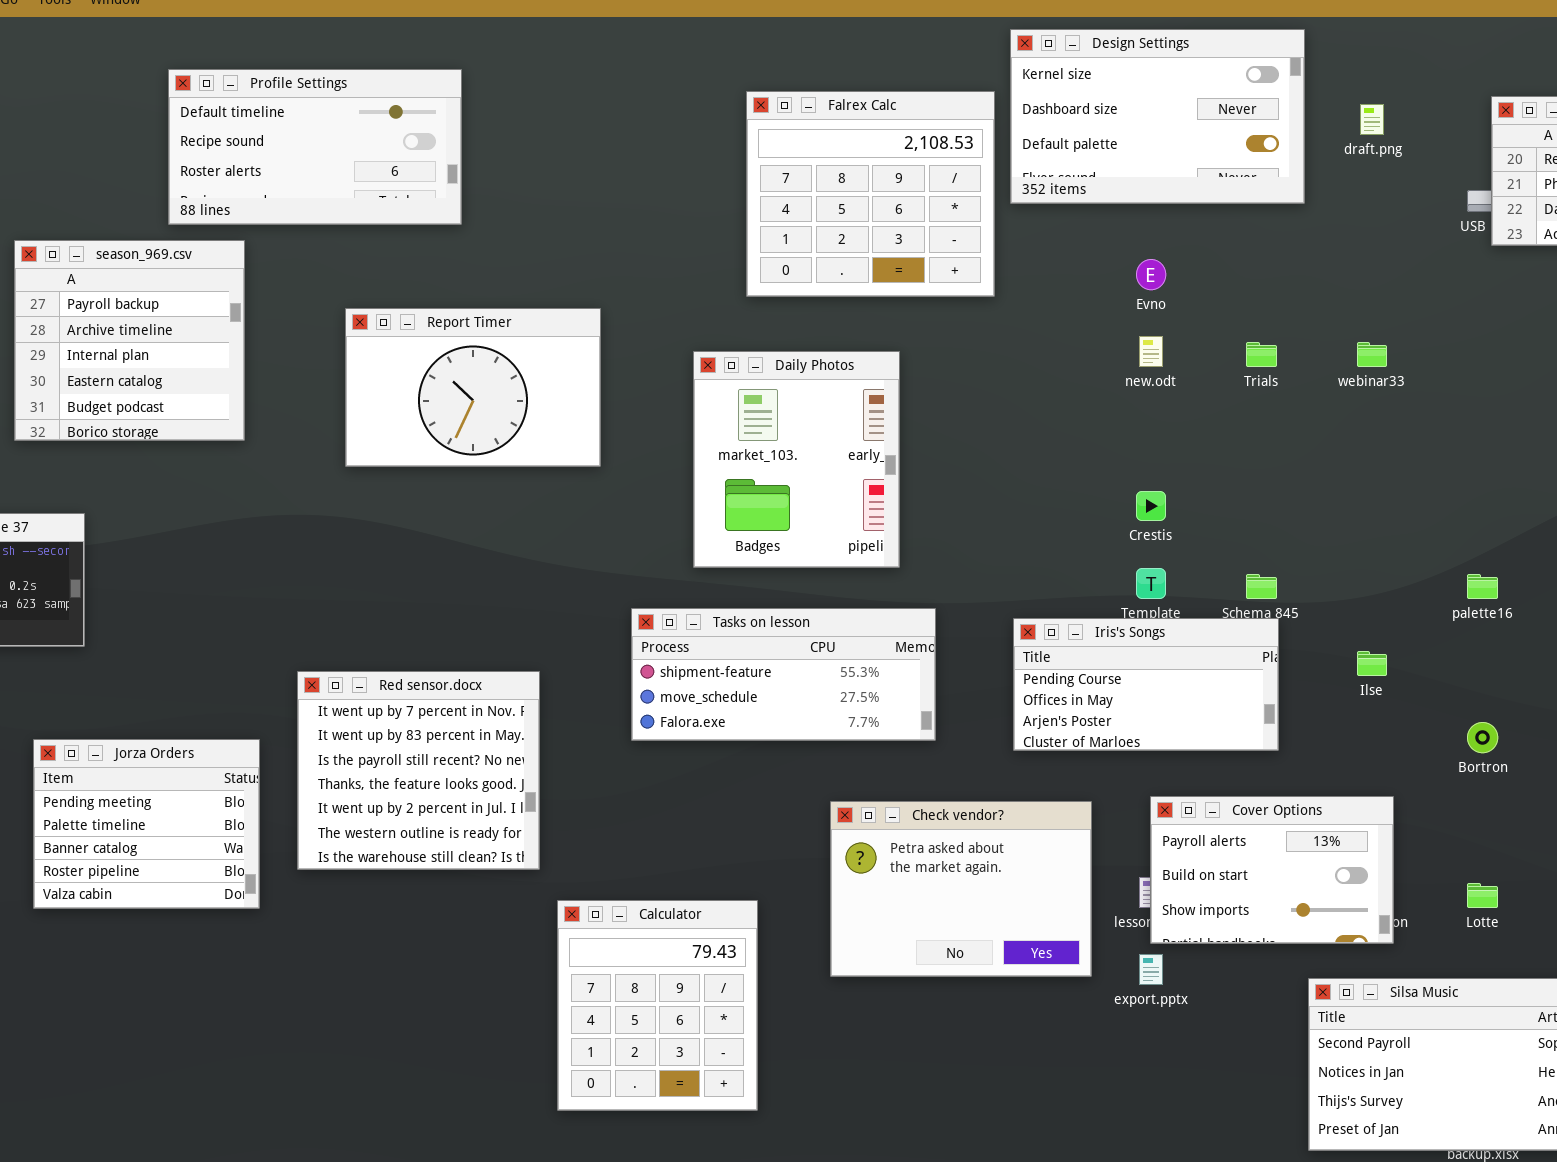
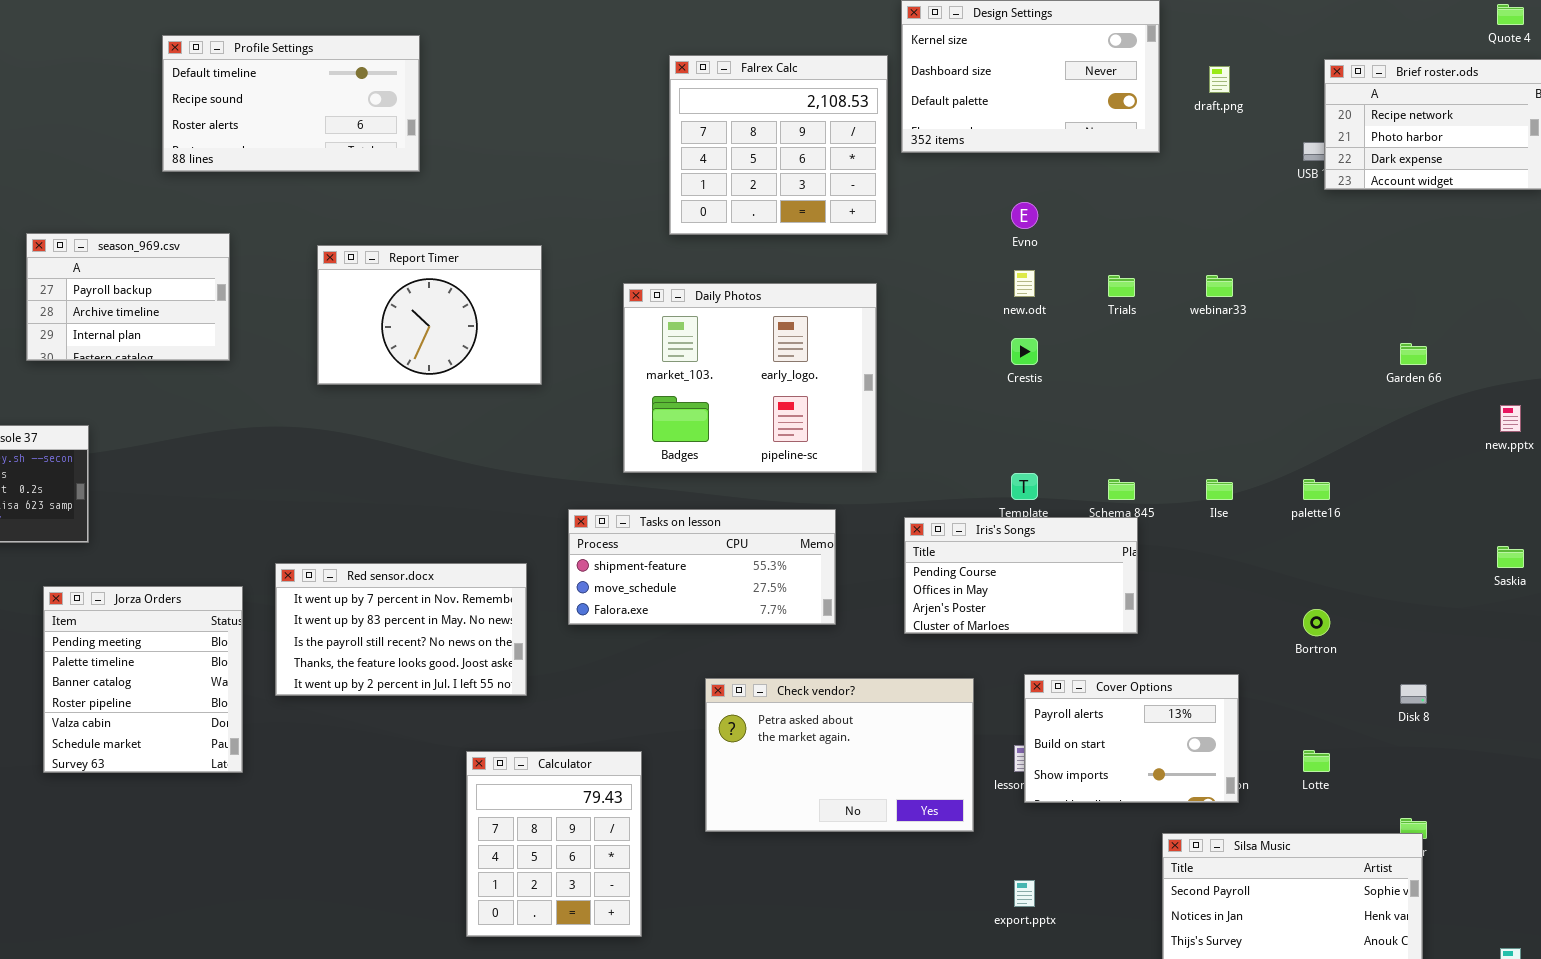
season_969.csv: [14,240,245,441] -> [26,233,230,361], resized
Daily Photos: [693,351,900,568] -> [623,283,877,473], resized
Crestis: [1136,491,1166,521] -> [1011,338,1038,365], moved
Ilse: [1357,651,1387,676] -> [1206,479,1233,500], moved
Red sensor.docx: [297,671,540,870] -> [275,563,527,696], resized
Jorza Orders: [33,739,260,909] -> [43,586,243,773], resized
Check vendor?: [830,801,1092,977] -> [705,678,974,832], resized
Calculator: [557,900,758,1111] -> [466,751,642,937], moved
export.pptx: [1139,954,1163,985] -> [1014,880,1035,907], moved

